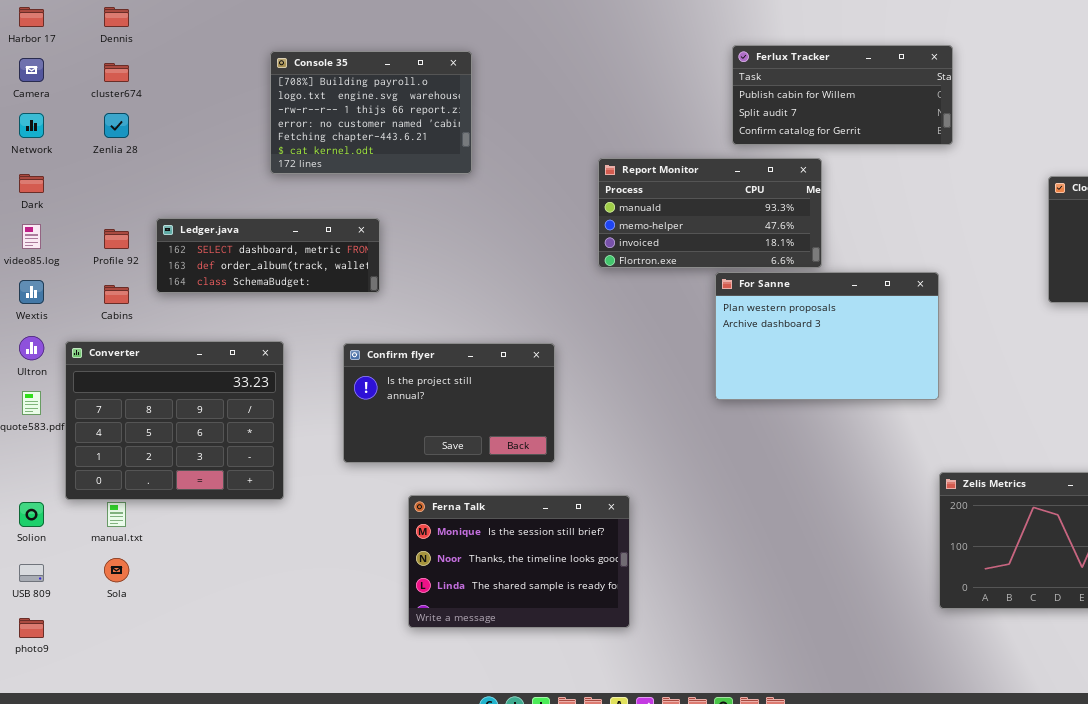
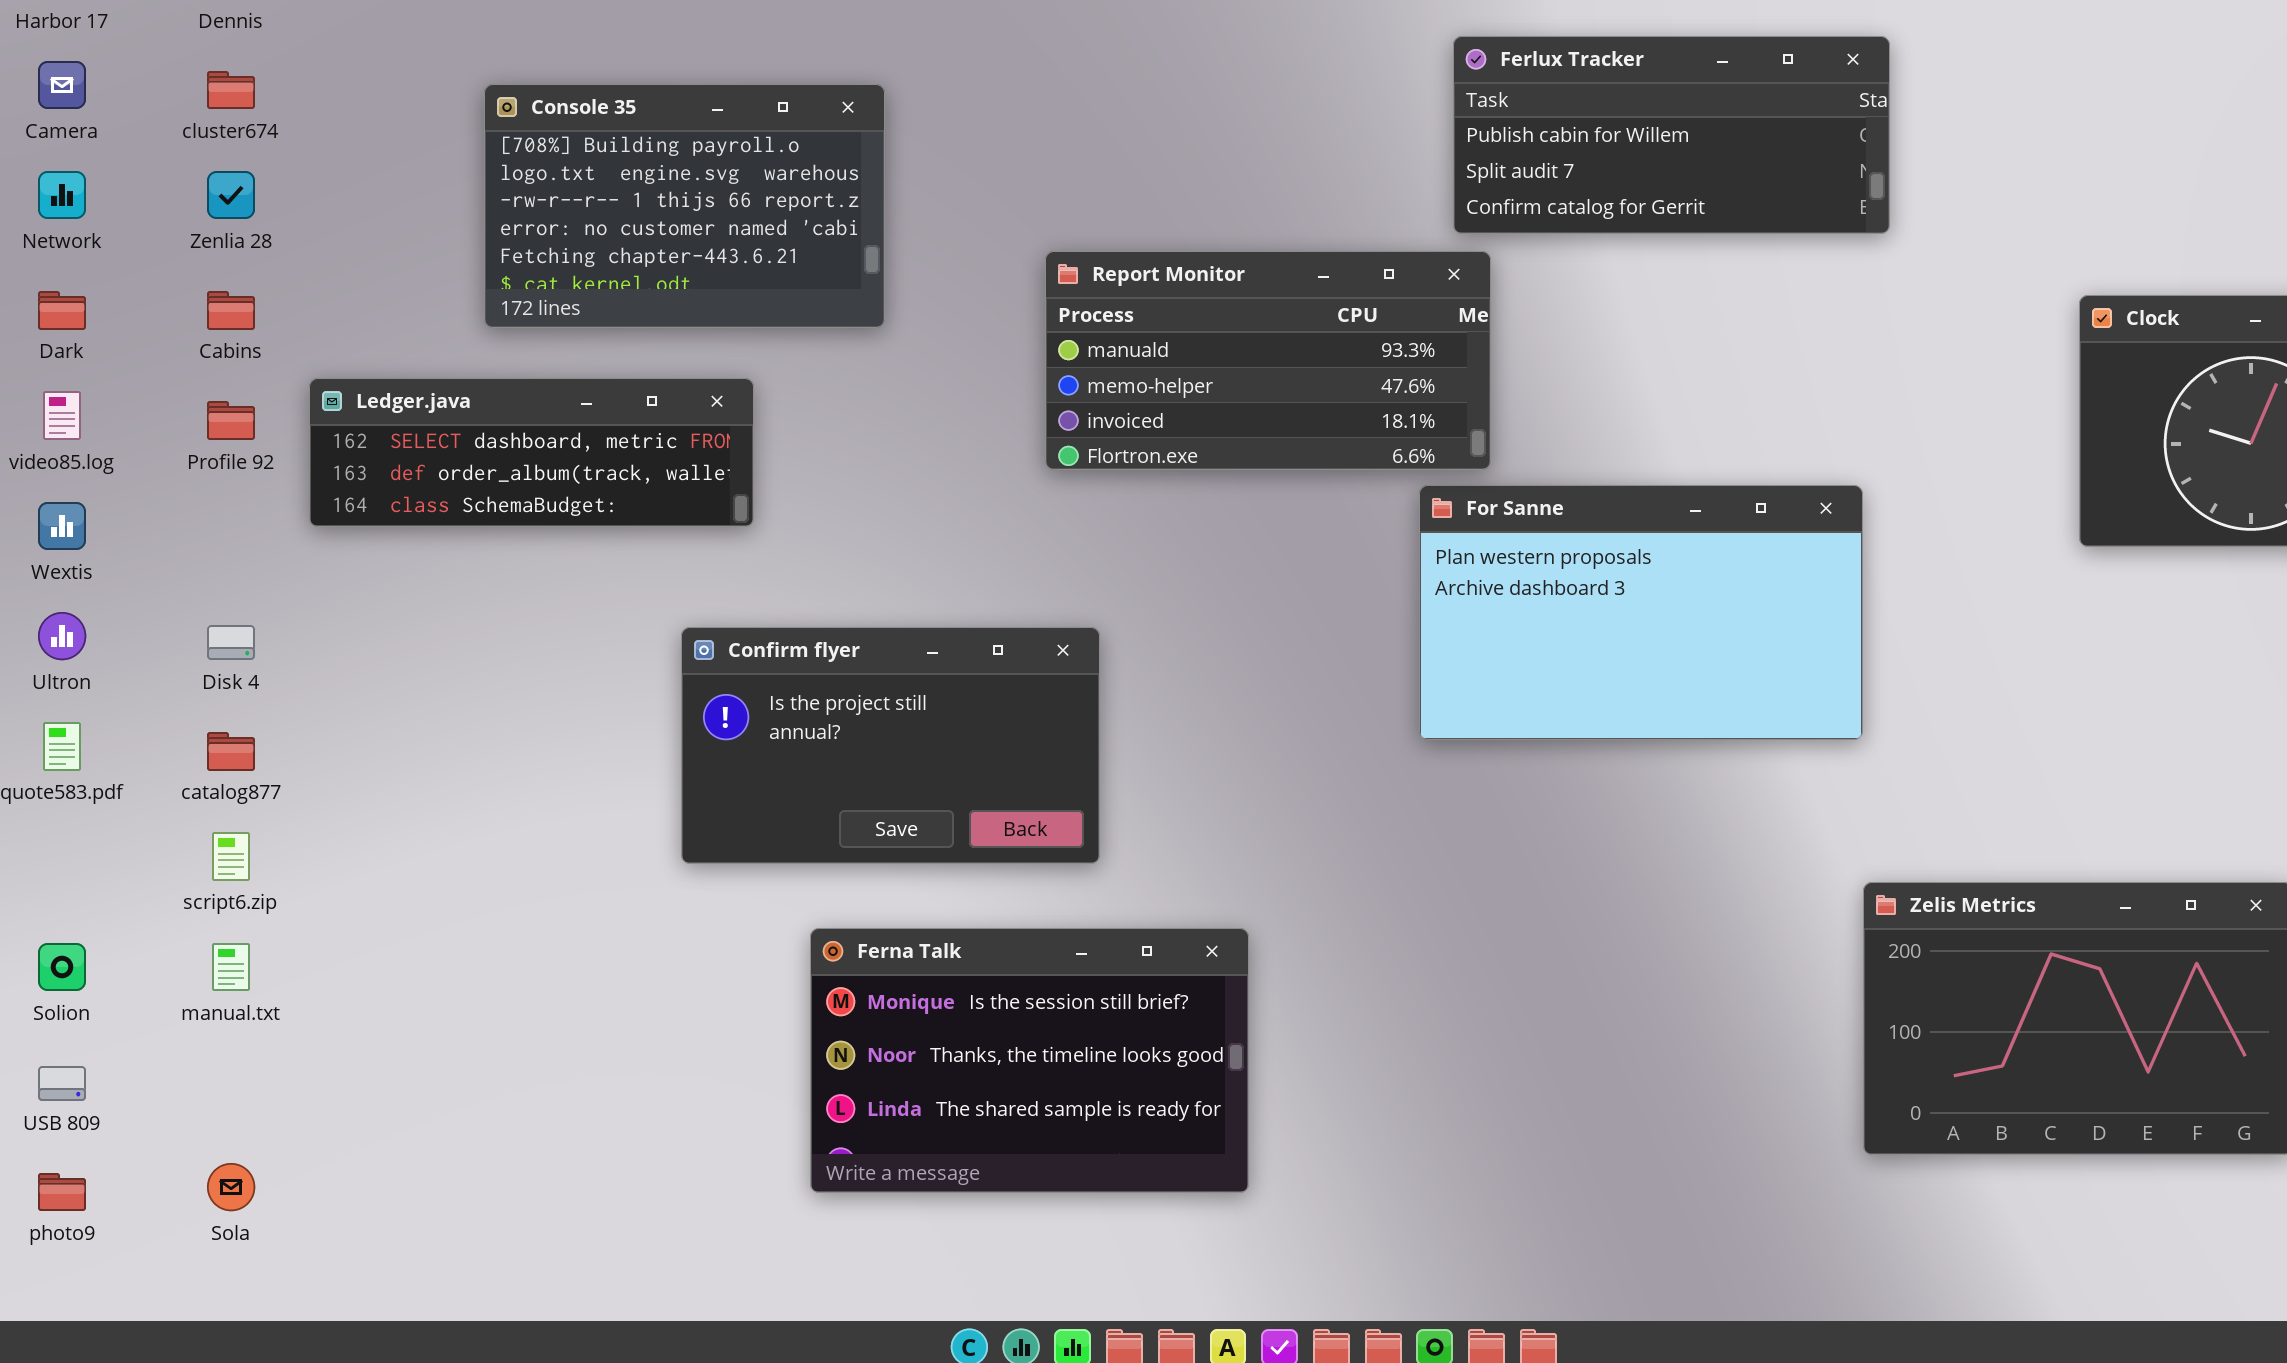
Console 35: [270,51,472,174] -> [484,84,885,328], moved
Report Monitor: [598,158,822,268] -> [1045,251,1491,470], moved
Cabins: [104,285,129,304] -> [207,291,255,330], moved
Converter: [65,341,284,500] -> none, closed
Sola: [104,558,129,582] -> [207,1163,255,1211], moved

